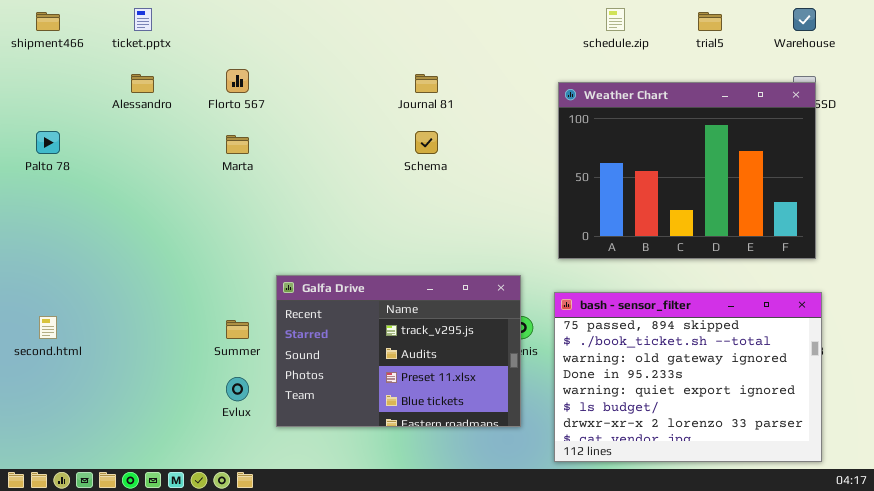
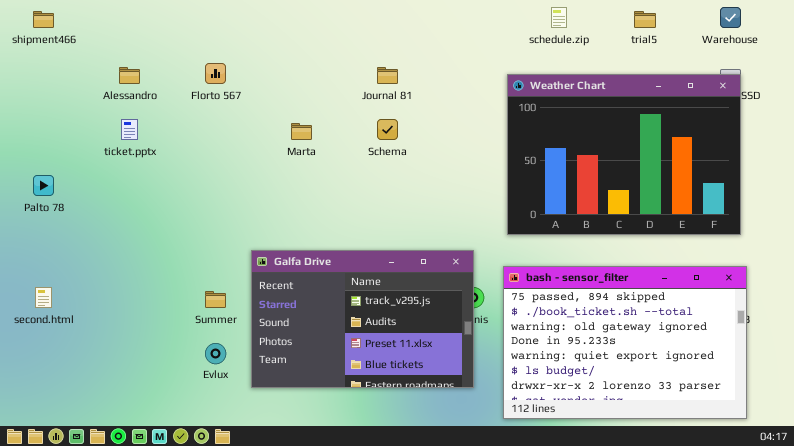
ticket.pptx: [134,8,152,31] -> [121,119,138,140], moved
Palto 78: [36,131,60,154] -> [33,175,54,196], moved
Marta: [226,135,249,154] -> [291,123,312,140], moved

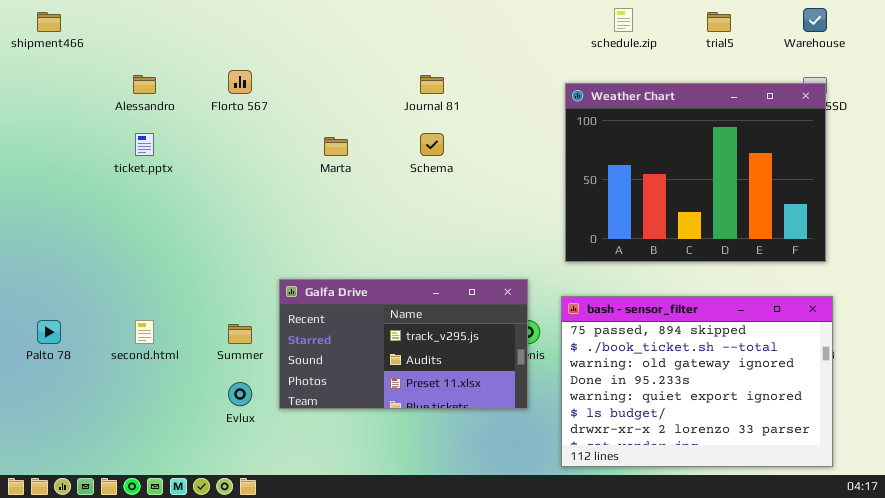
Palto 78: [33,175,54,196] -> [37,320,61,344], moved
Galfa Drive: [251,250,474,388] -> [279,279,528,409], resized
second.html: [35,287,52,308] -> [135,320,154,344], moved

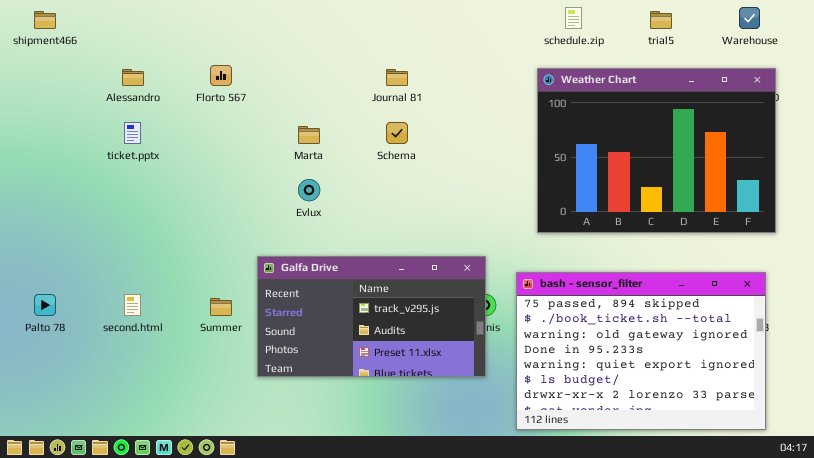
Weather Chart: [565,83,826,262] -> [537,68,776,233], moved
Evlux: [228,382,252,406] -> [298,179,320,201], moved

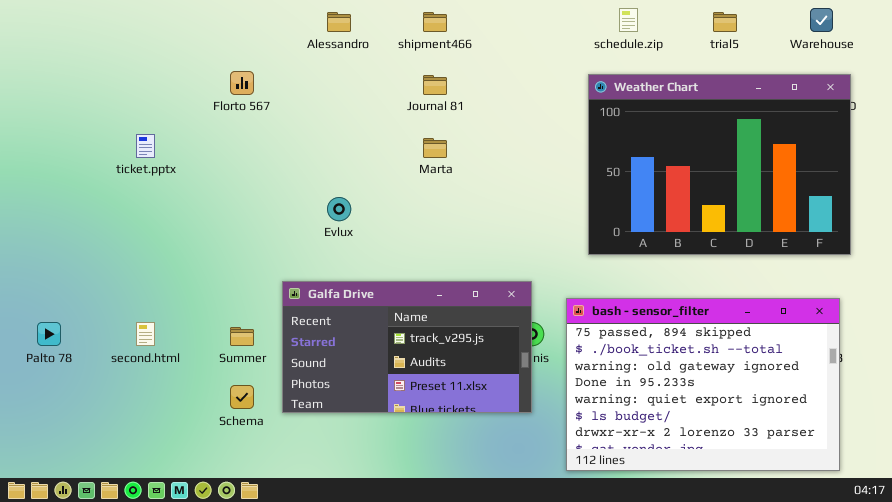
shipment466: [34,11,56,29] -> [423,12,447,32], moved
Alessandro: [122,69,144,86] -> [327,12,351,32], moved
Schema: [386,122,408,144] -> [230,385,254,409], moved
Marta: [298,126,320,144] -> [423,138,447,158], moved

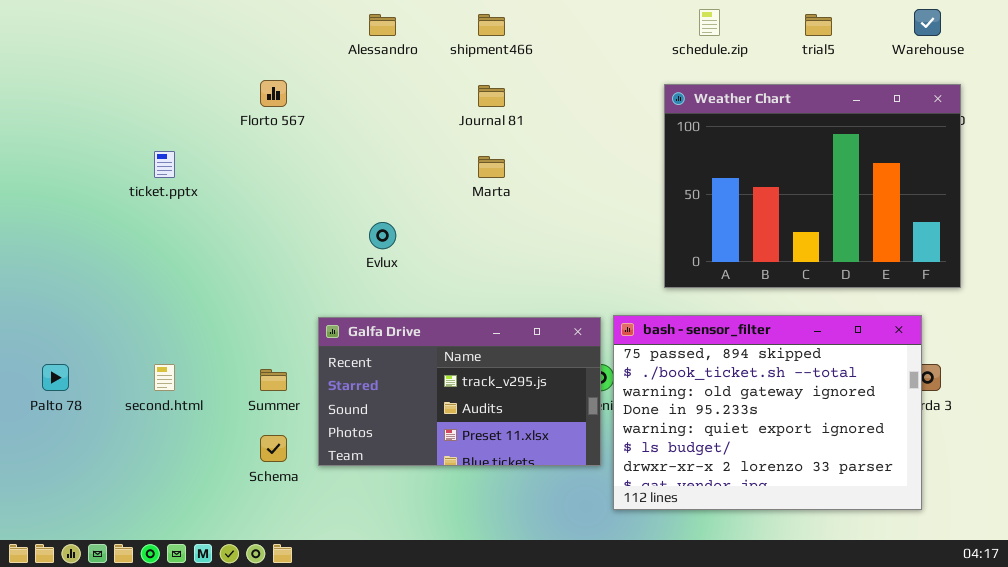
bash - sensor_filter: [566,298,840,471] -> [613,315,922,510], moved

